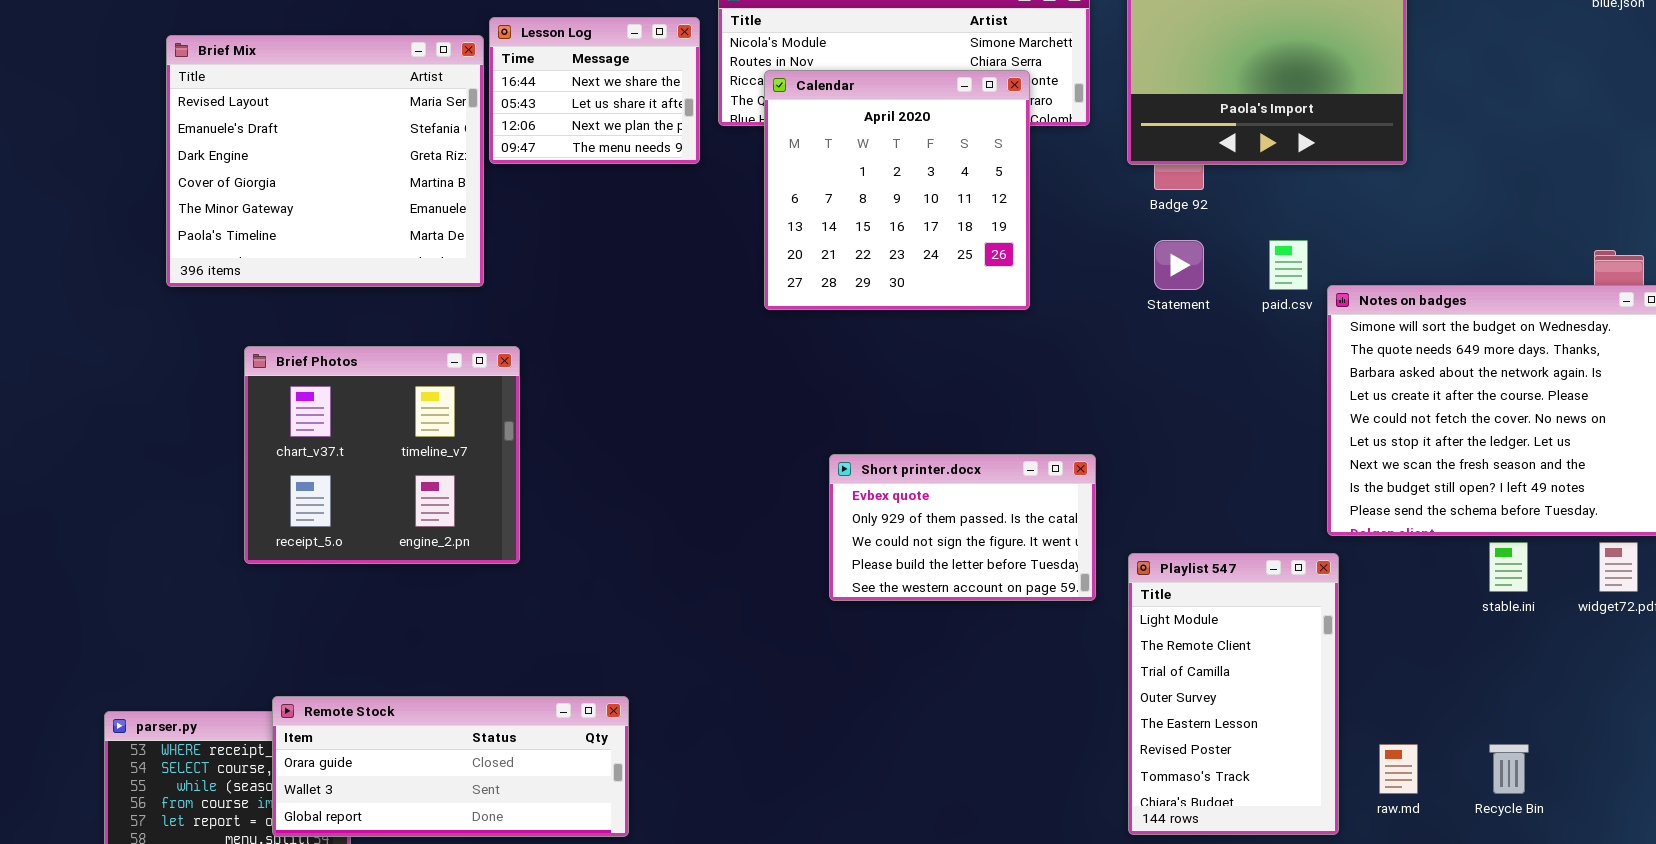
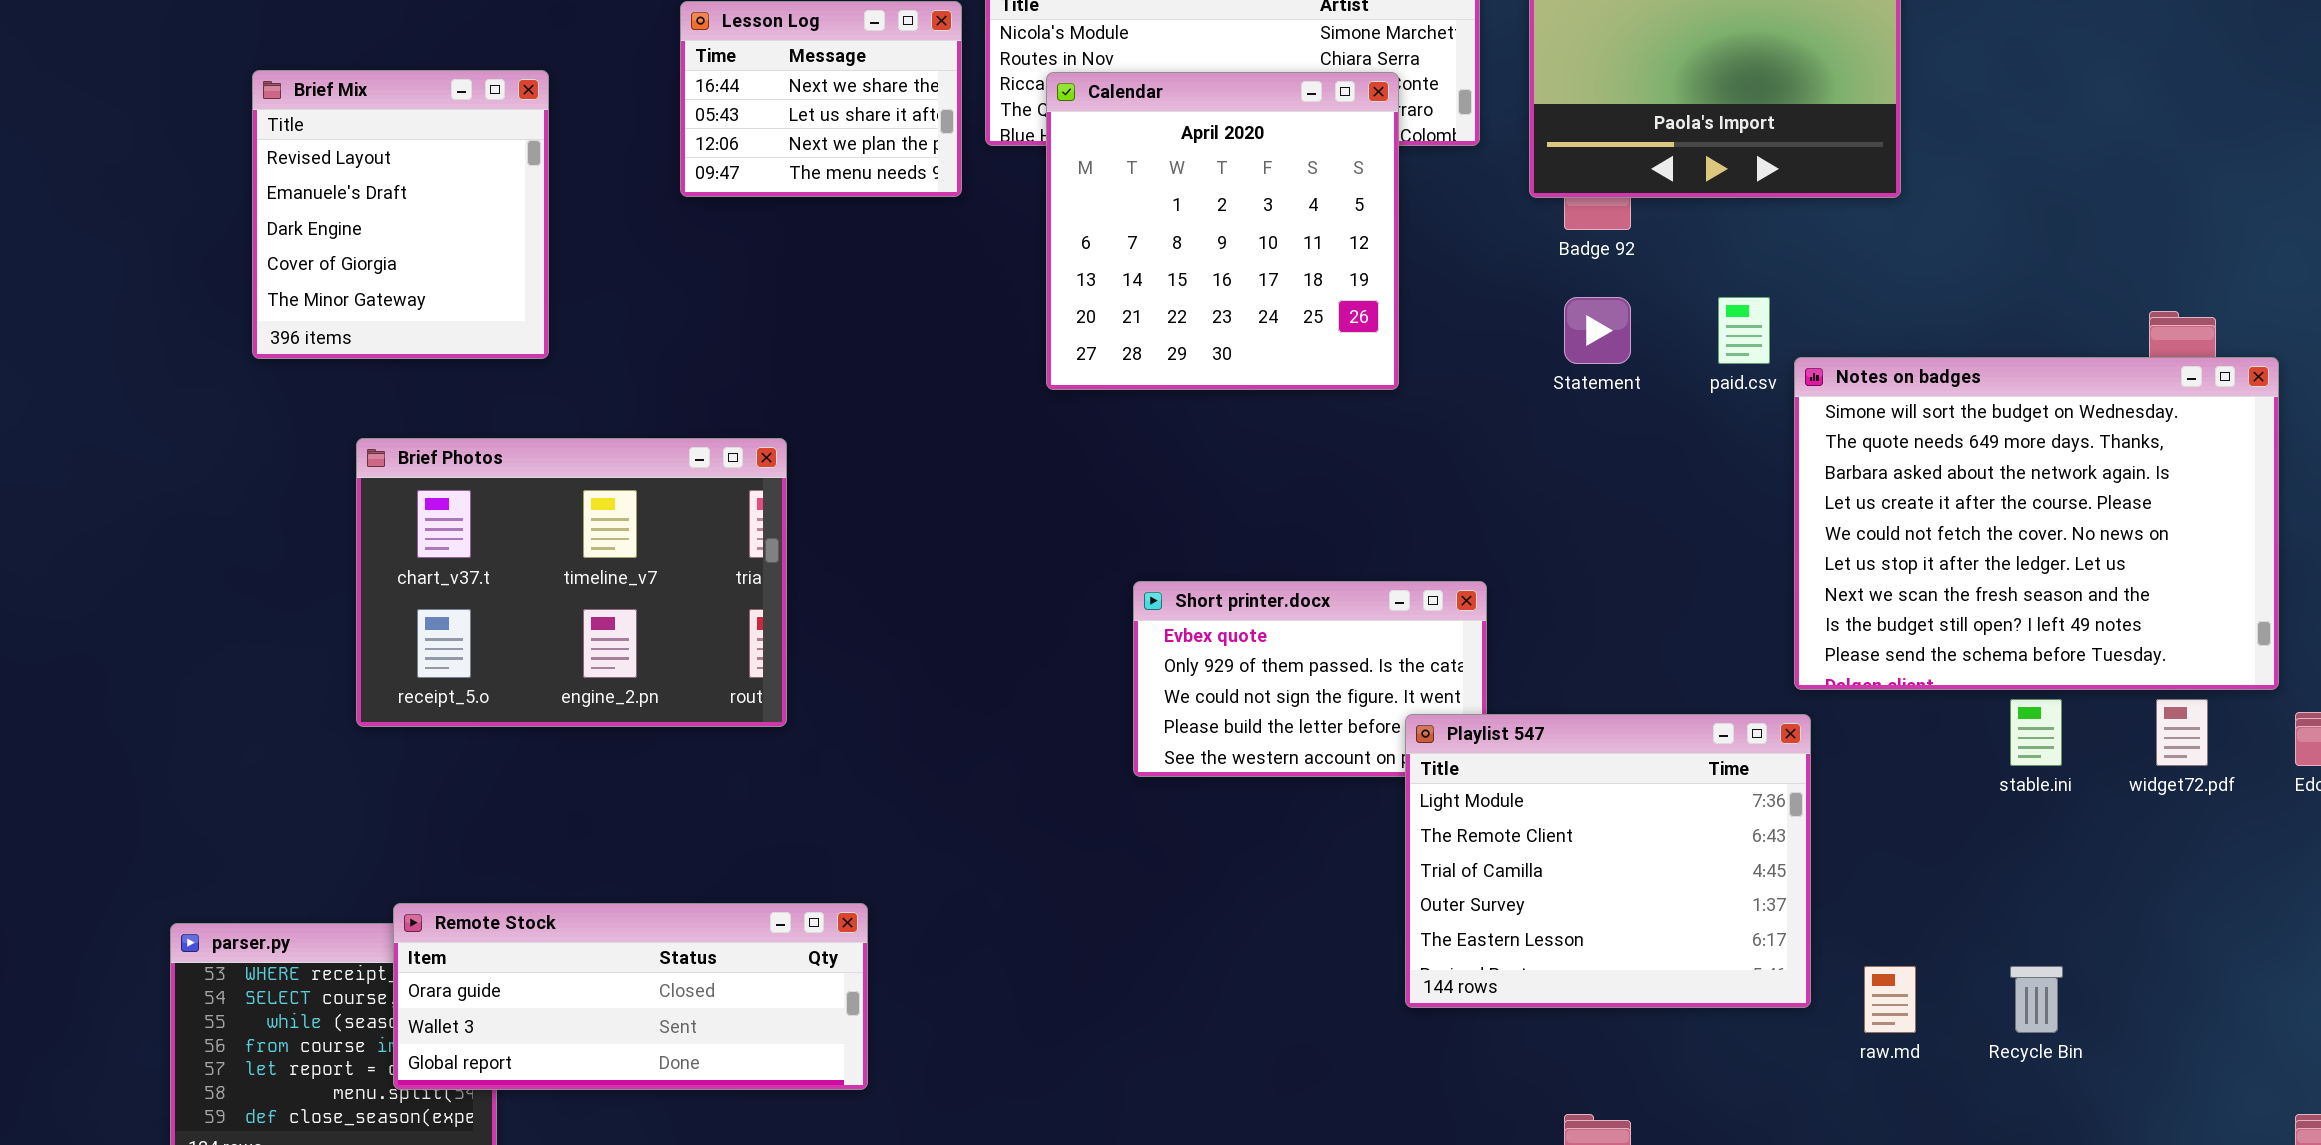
Brief Mix: [166,35,484,287] -> [252,70,549,359], resized
Brief Photos: [244,346,520,564] -> [356,438,787,727], resized
Playlist 547: [1128,553,1339,835] -> [1405,714,1811,1008], resized

